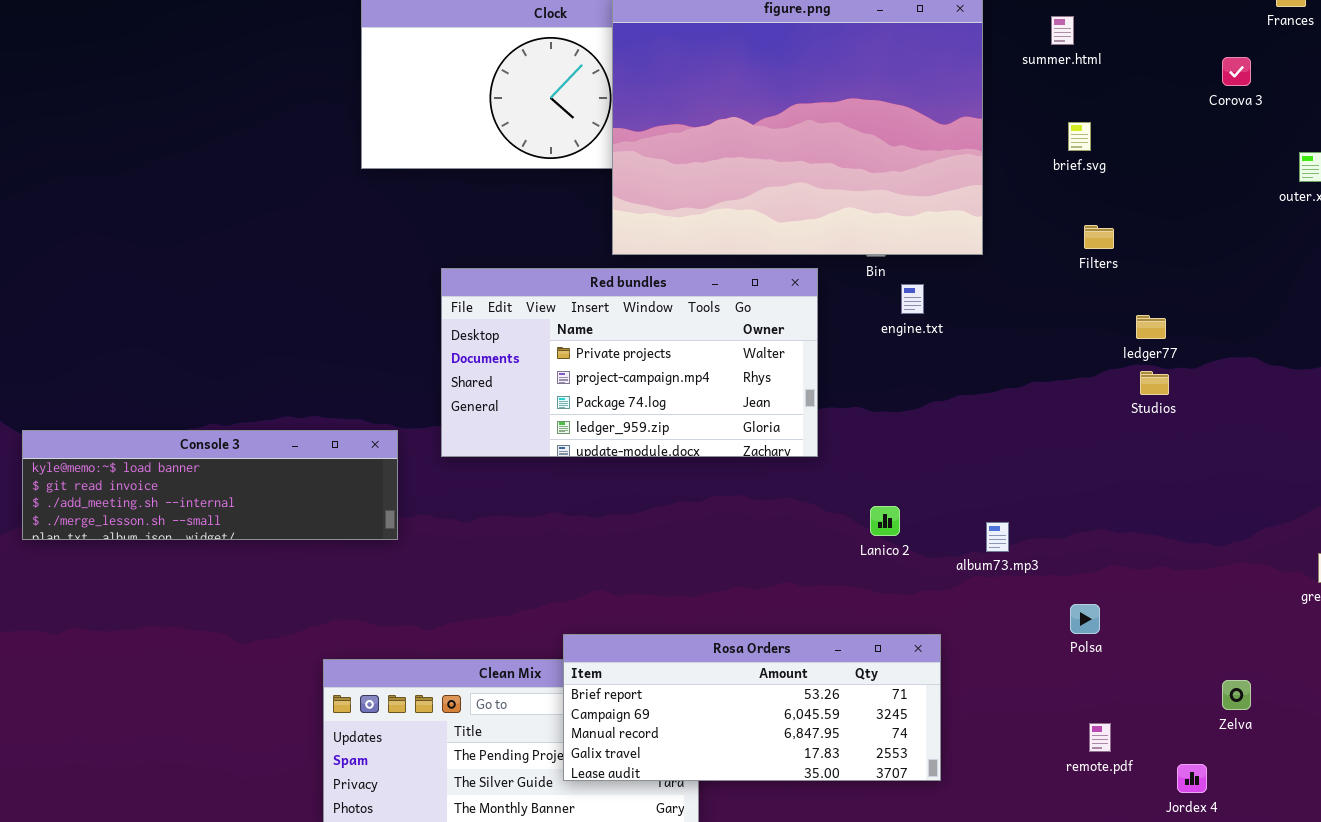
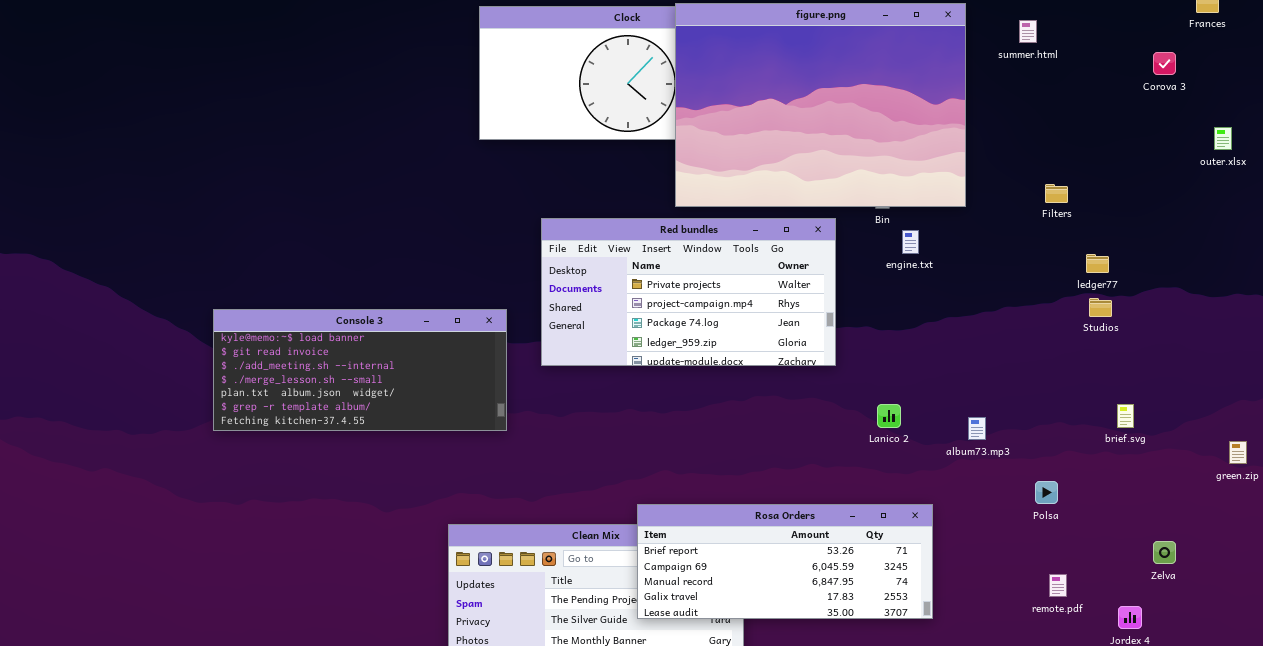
brief.svg: [1068,122,1091,151] -> [1117,404,1134,428], moved
Console 3: [22,430,398,540] -> [213,309,507,431], resized

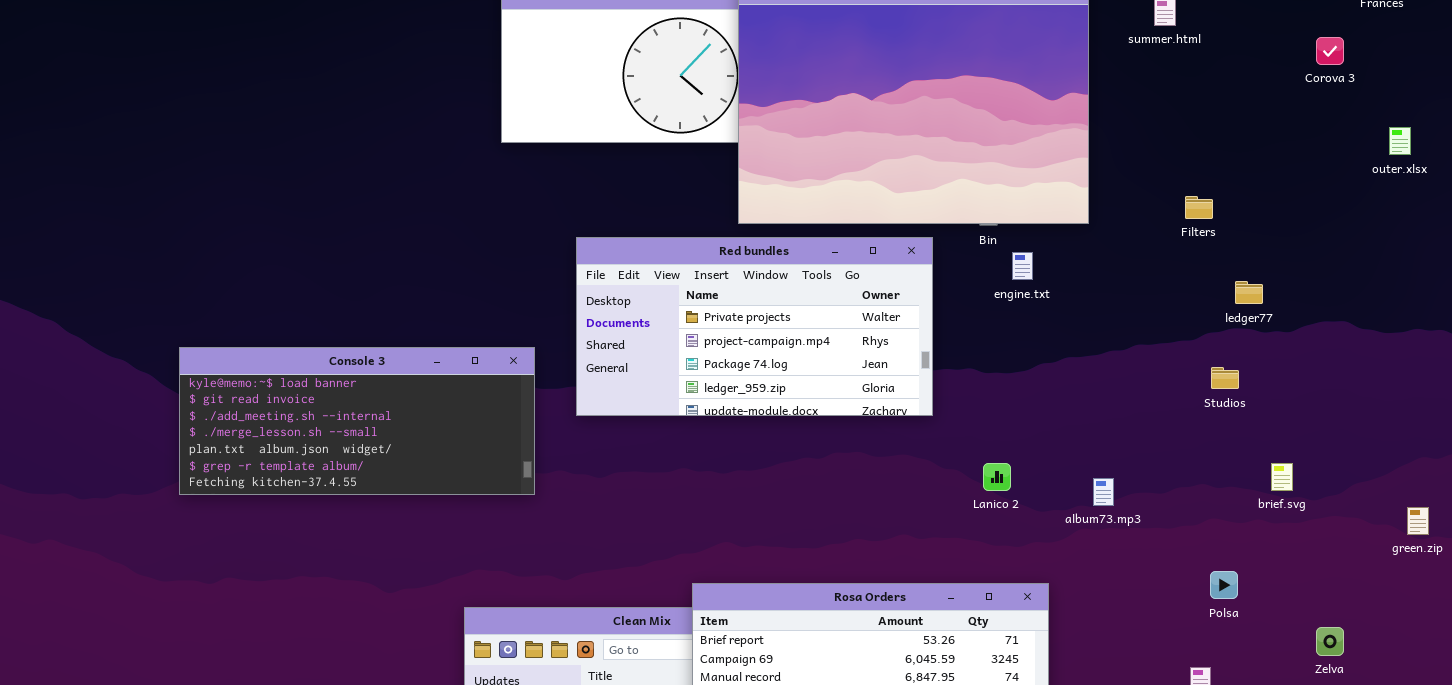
Studios: [1089,298,1112,317] -> [1211,367,1239,389], moved
Polsa: [1035,481,1058,504] -> [1210,571,1238,599], moved

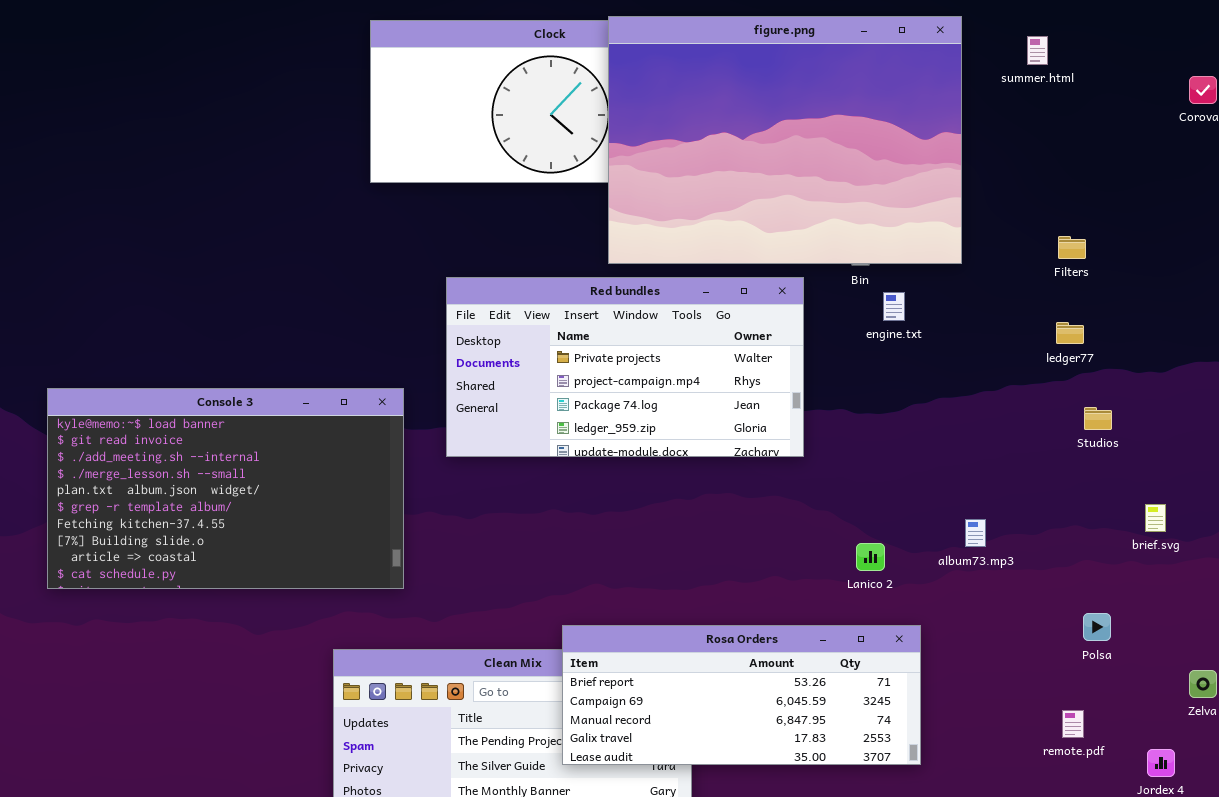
ledger77: [1235,281,1263,304] -> [1056,322,1084,344], moved
Console 3: [179,347,535,495] -> [47,388,404,589], resized
Lanico 2: [983,463,1011,491] -> [856,543,885,571], moved

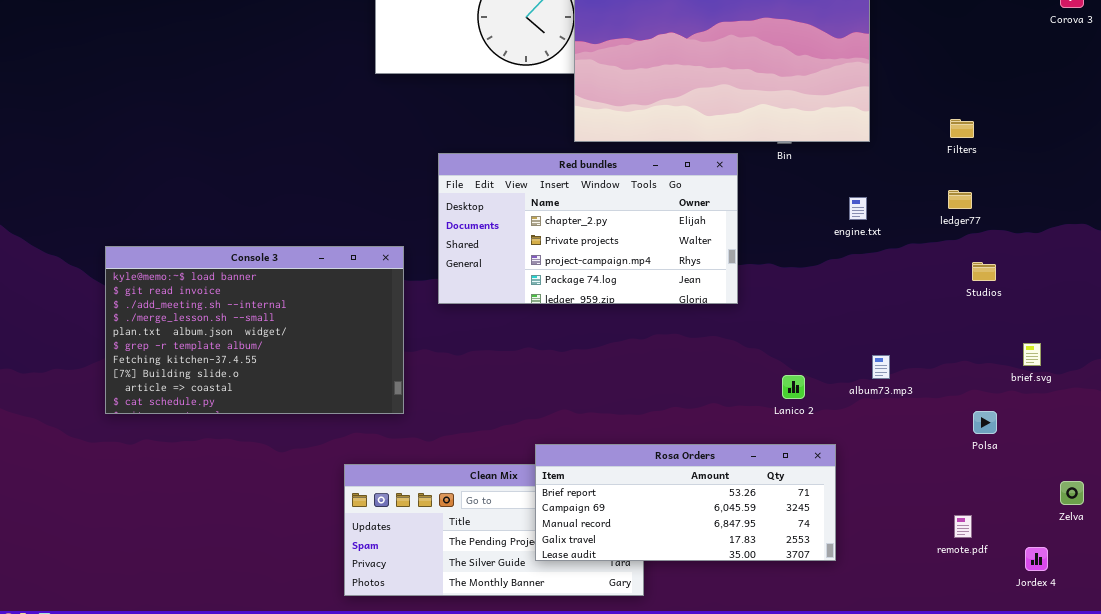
Red bundles: [446,277,804,457] -> [438,153,738,304], scrolled up 1 row
engine.txt: [883,292,905,321] -> [849,197,867,220], moved
Polsa: [1083,613,1111,641] -> [973,411,997,434], moved

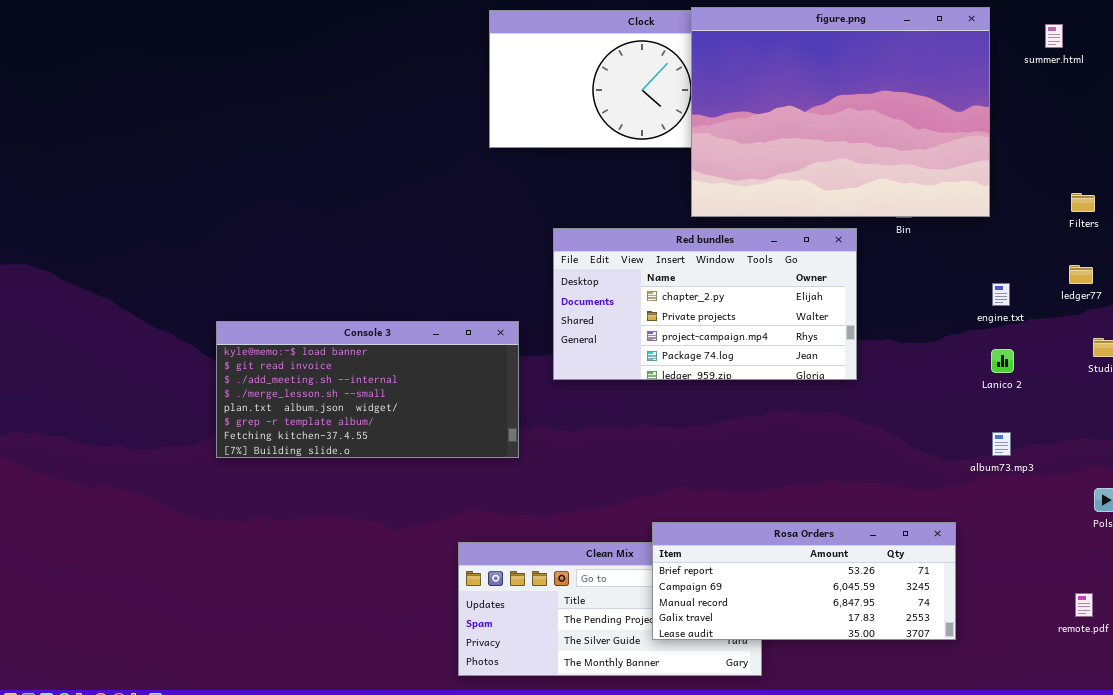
engine.txt: [849,197,867,220] -> [992,283,1010,306], moved
Console 3: [105,246,404,414] -> [216,321,519,458], resized
Lanico 2: [782,375,805,399] -> [991,349,1014,373], moved

